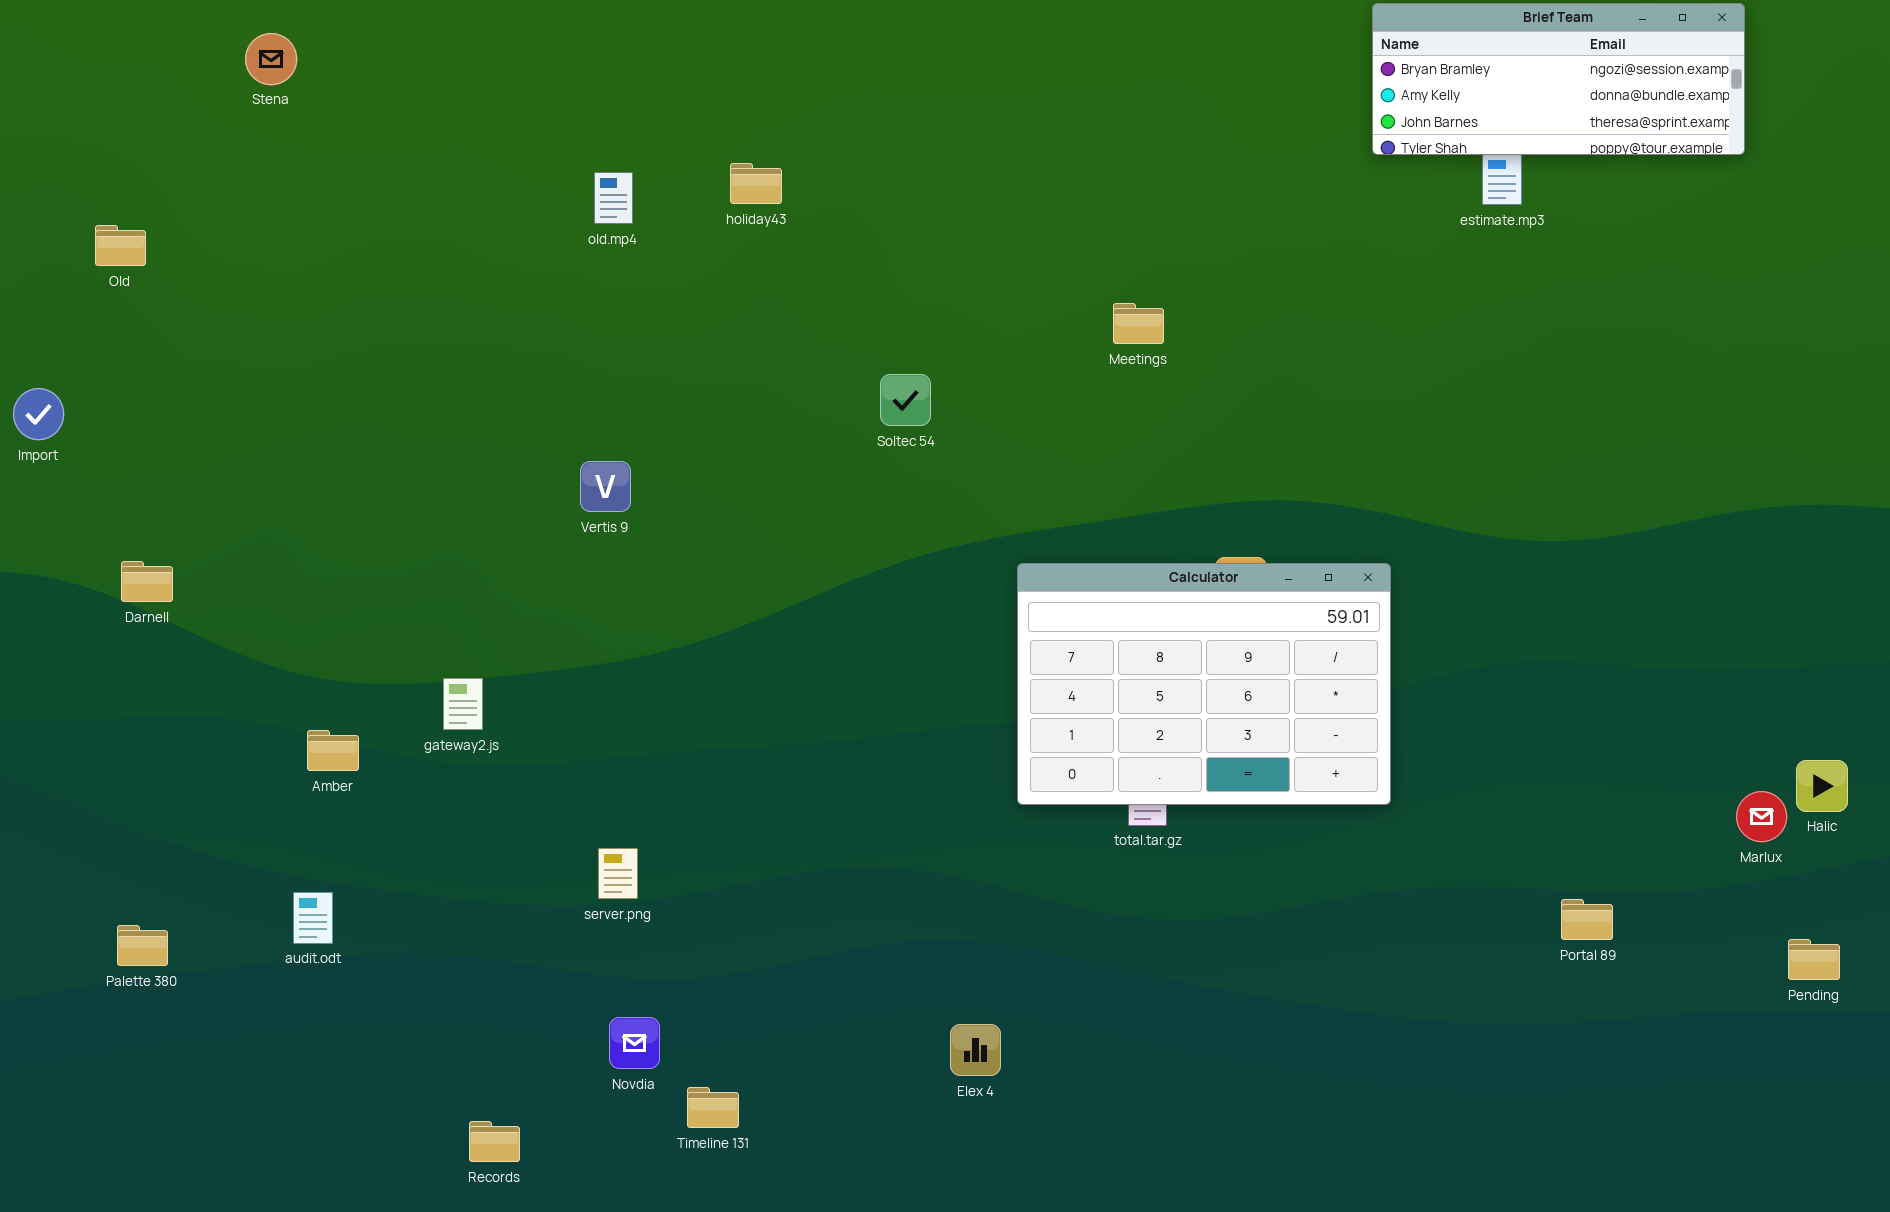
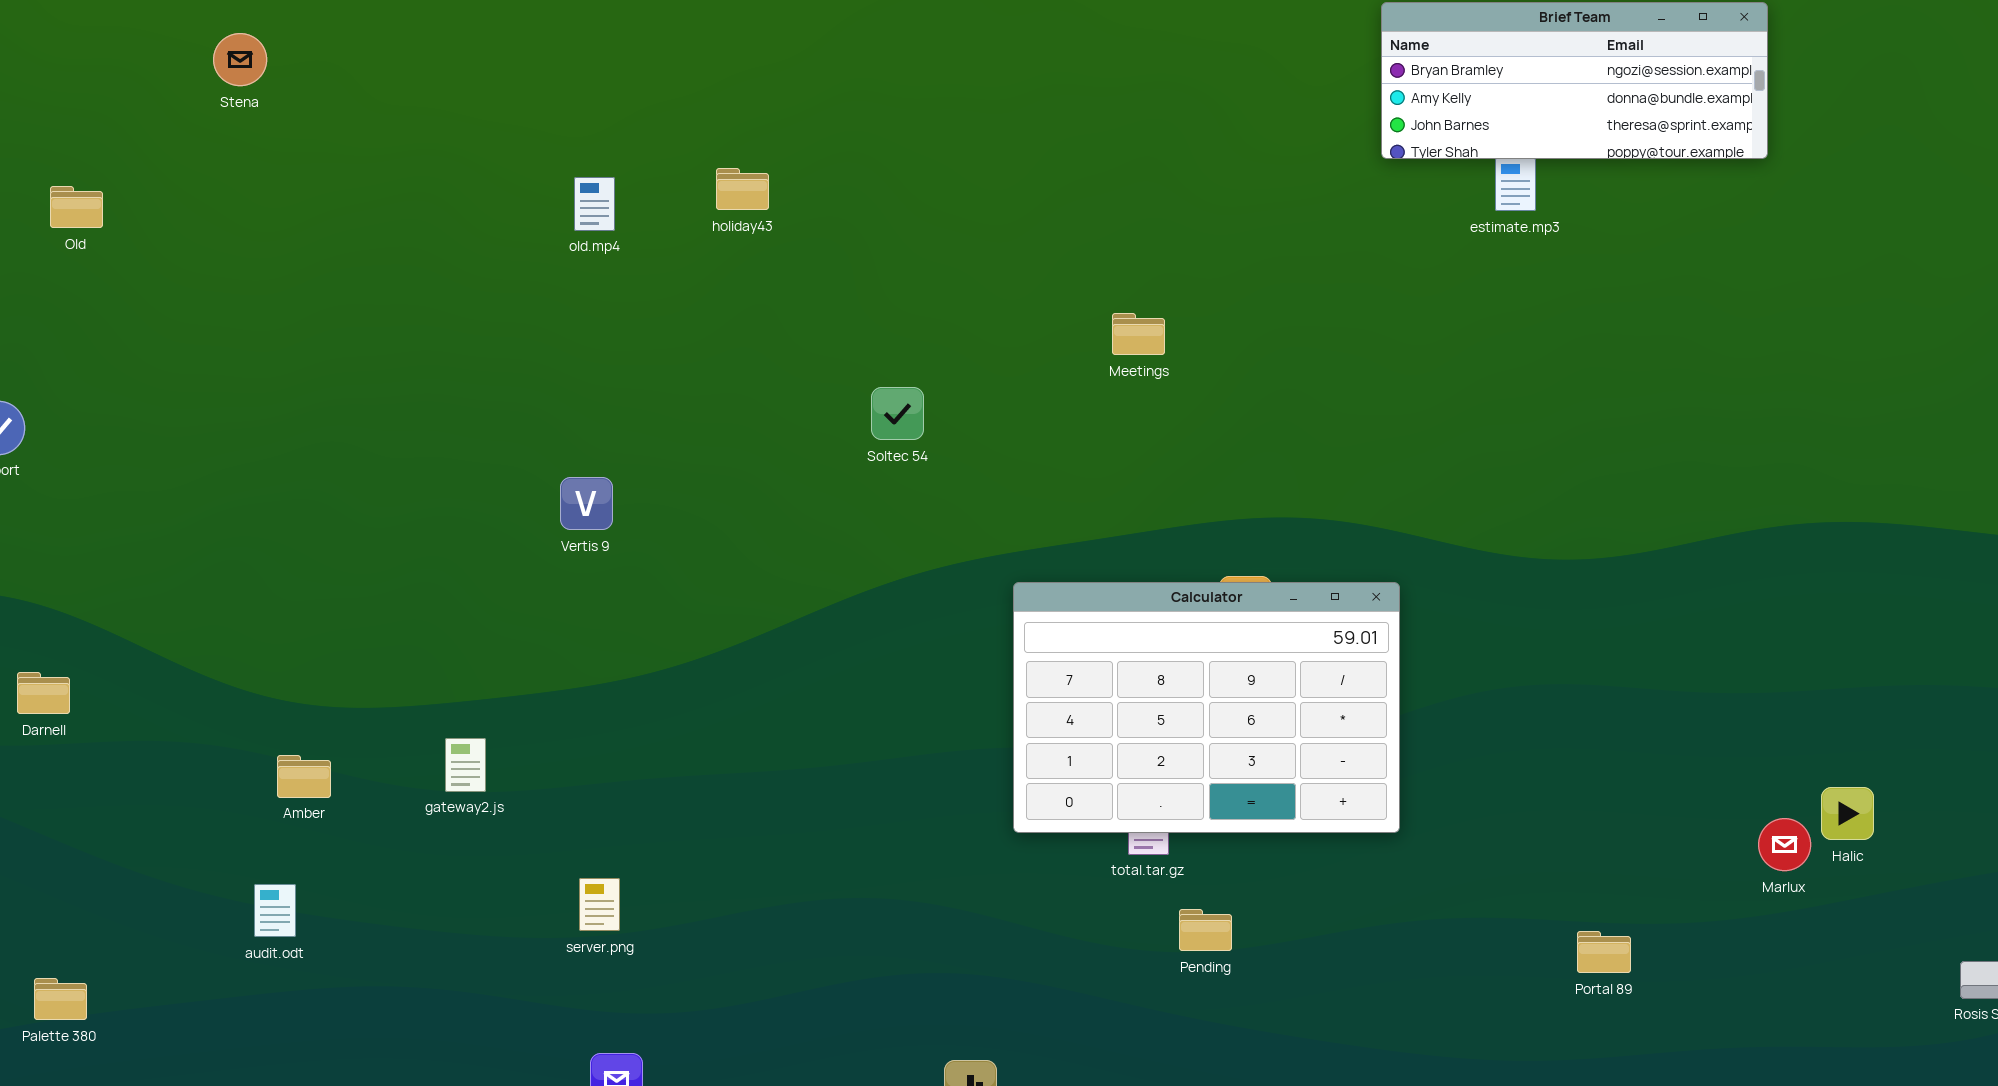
Old: [95,225,146,266] -> [50,186,103,228], moved
Darnell: [121,561,173,602] -> [17,672,70,714], moved
gateway2.js: [443,678,483,730] -> [445,738,486,792], moved
audit.odt: [293,892,333,944] -> [254,884,296,937], moved
Palette 380: [117,925,168,966] -> [34,978,87,1020], moved
Pending: [1788,939,1840,980] -> [1179,909,1232,951], moved

